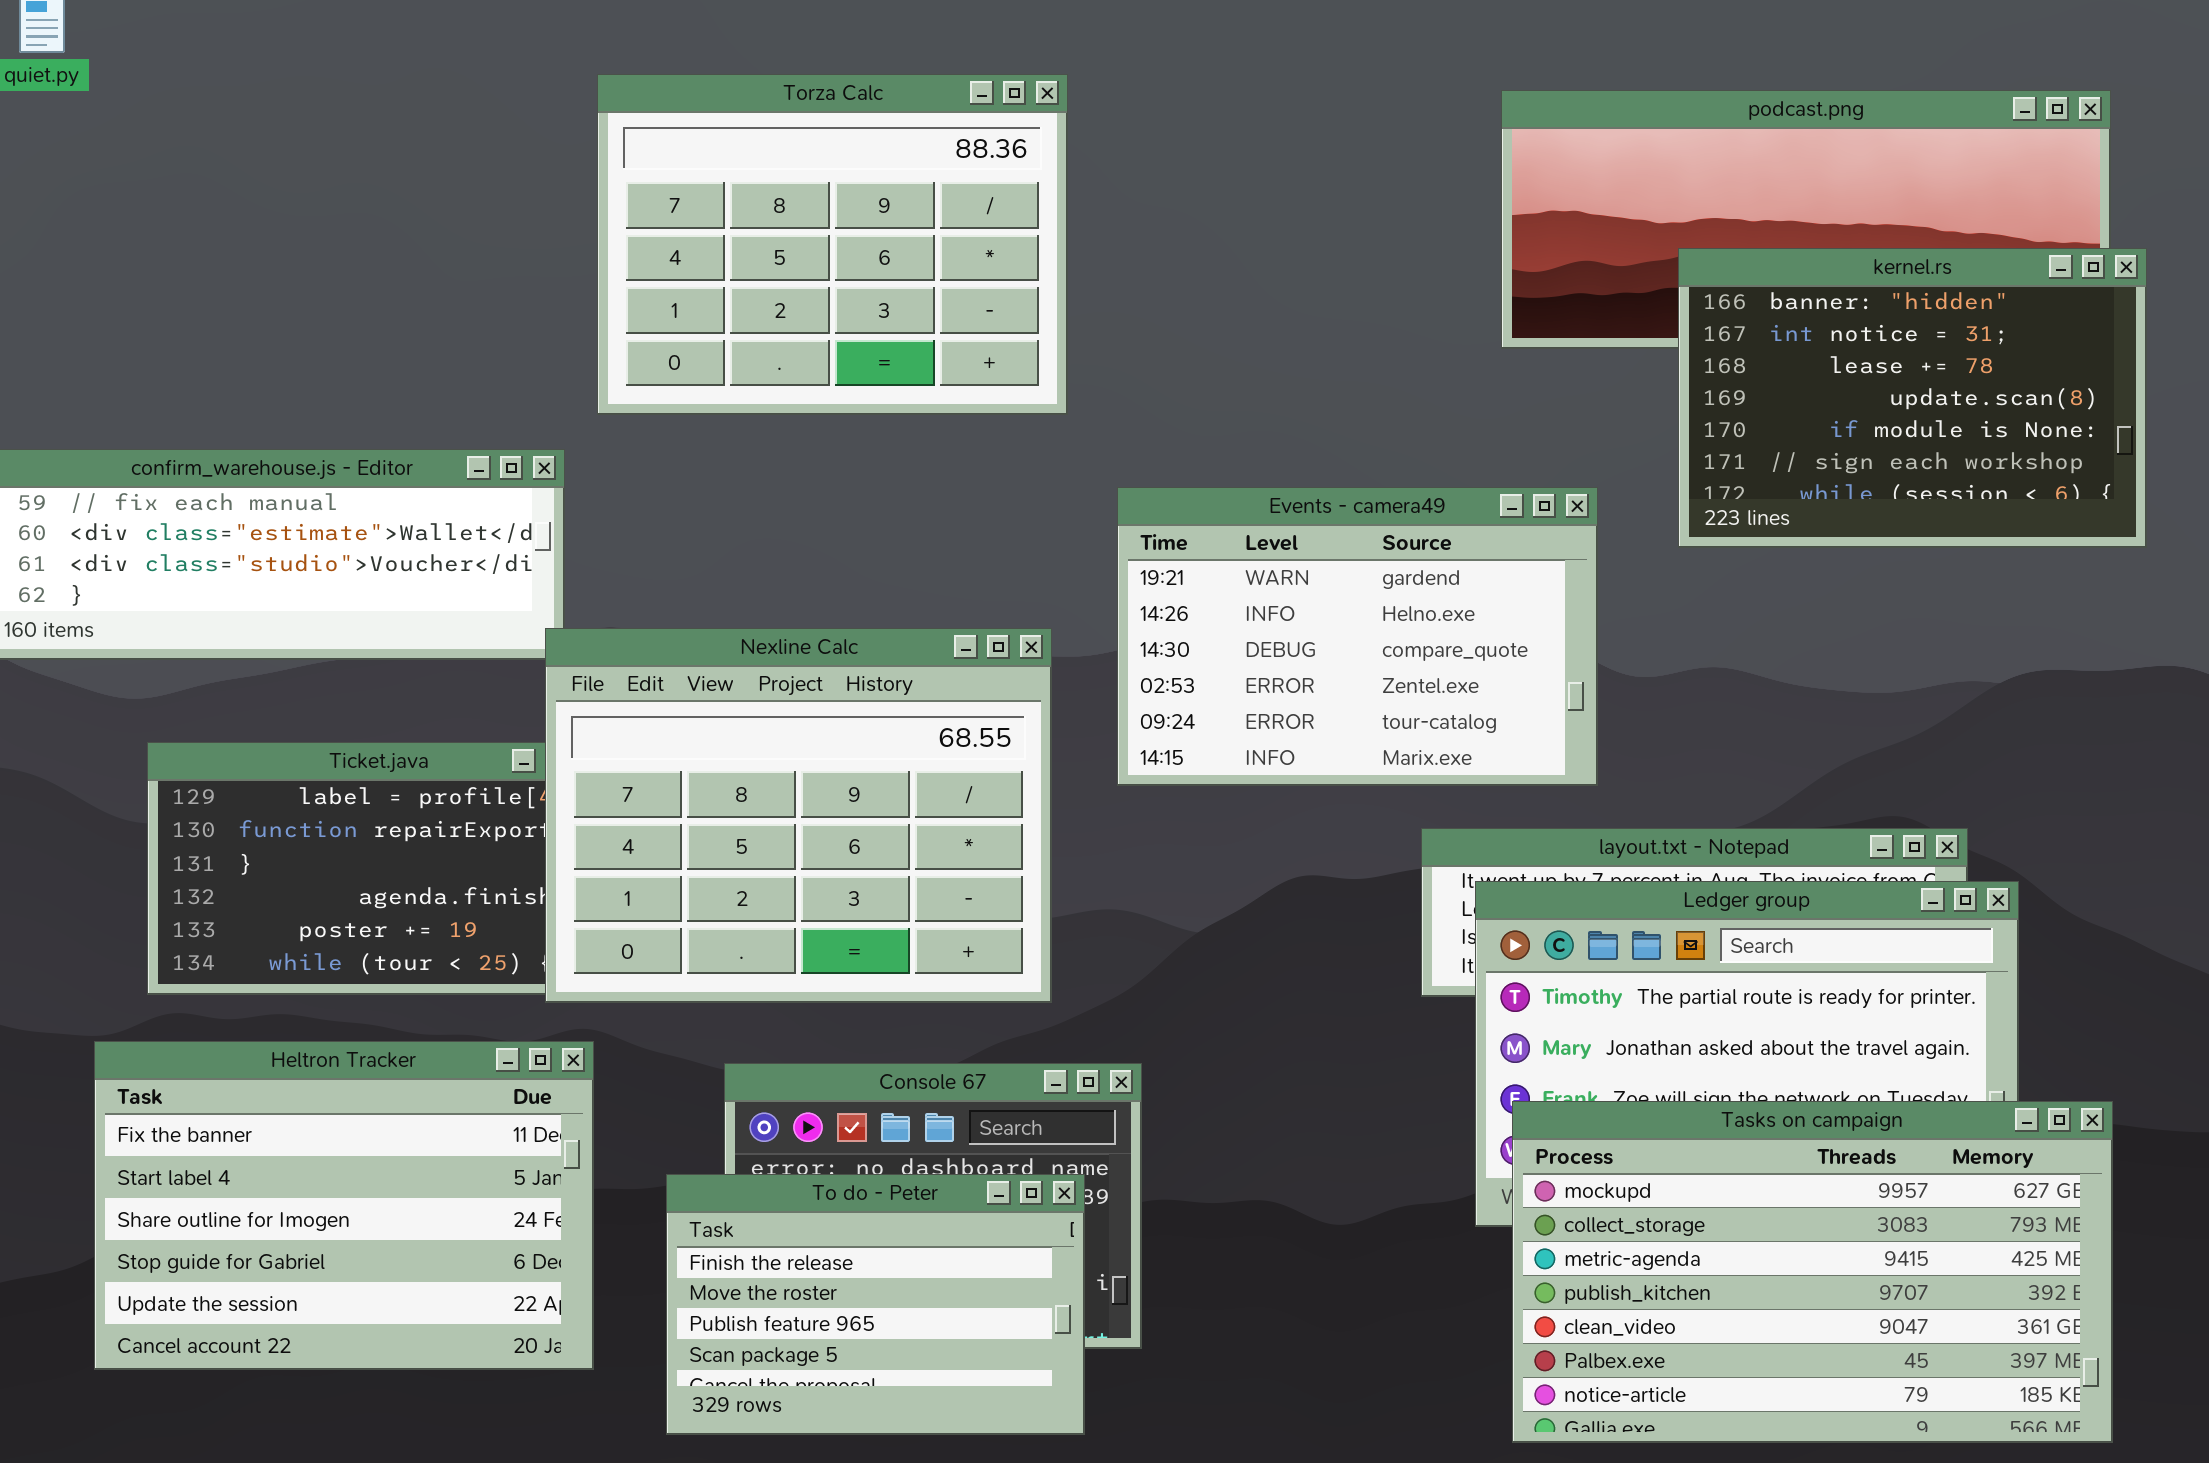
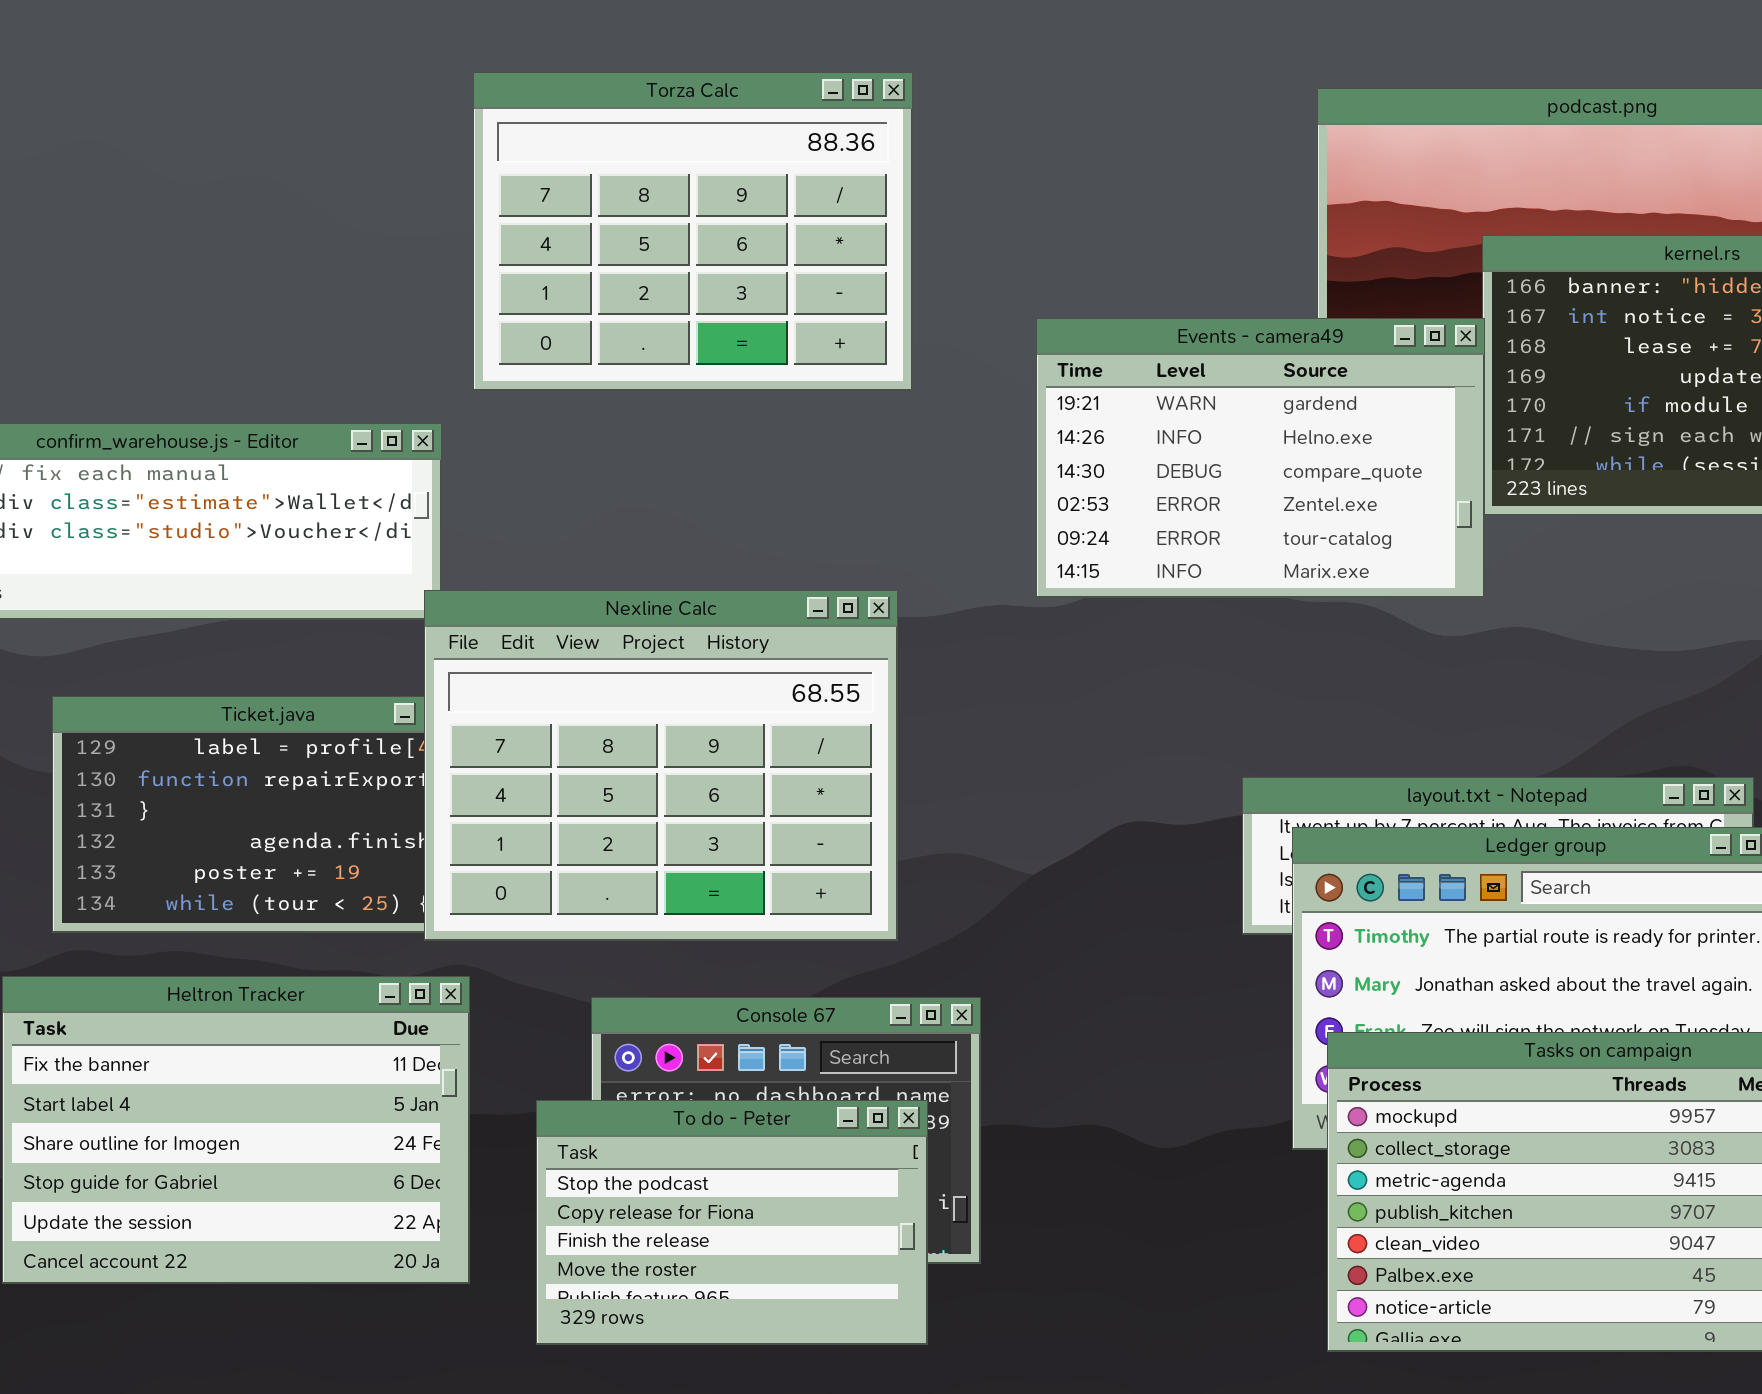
Events - camera49: [1117,487,1598,786] -> [1036,318,1485,598], moved
To do - Peter: [666,1174,1085,1435] -> [536,1100,928,1345], scrolled up 2 rows

